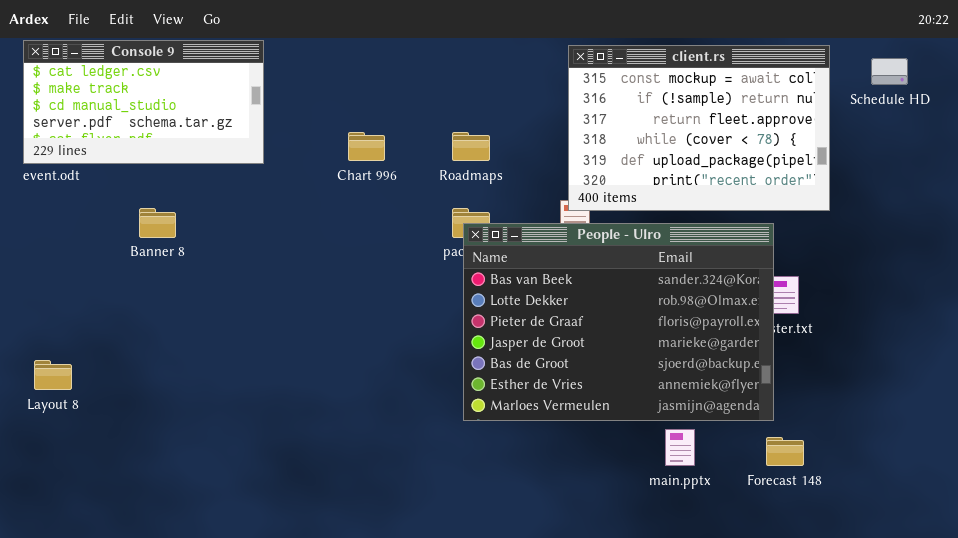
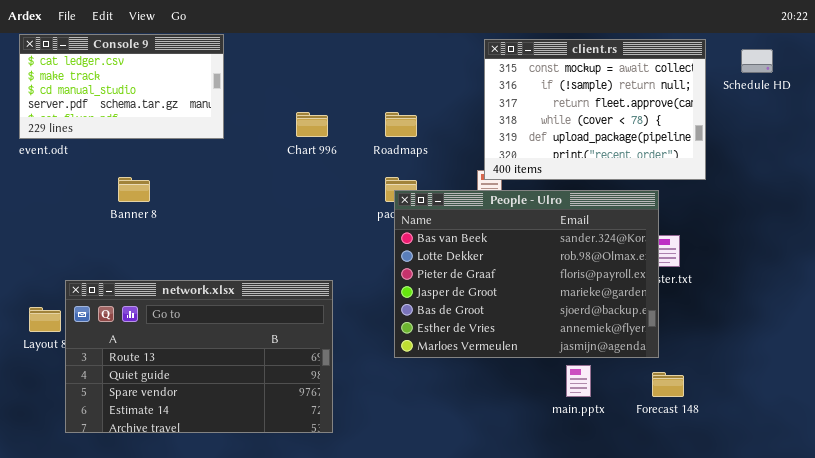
network.xlsx: none -> [65,280,333,433], opened

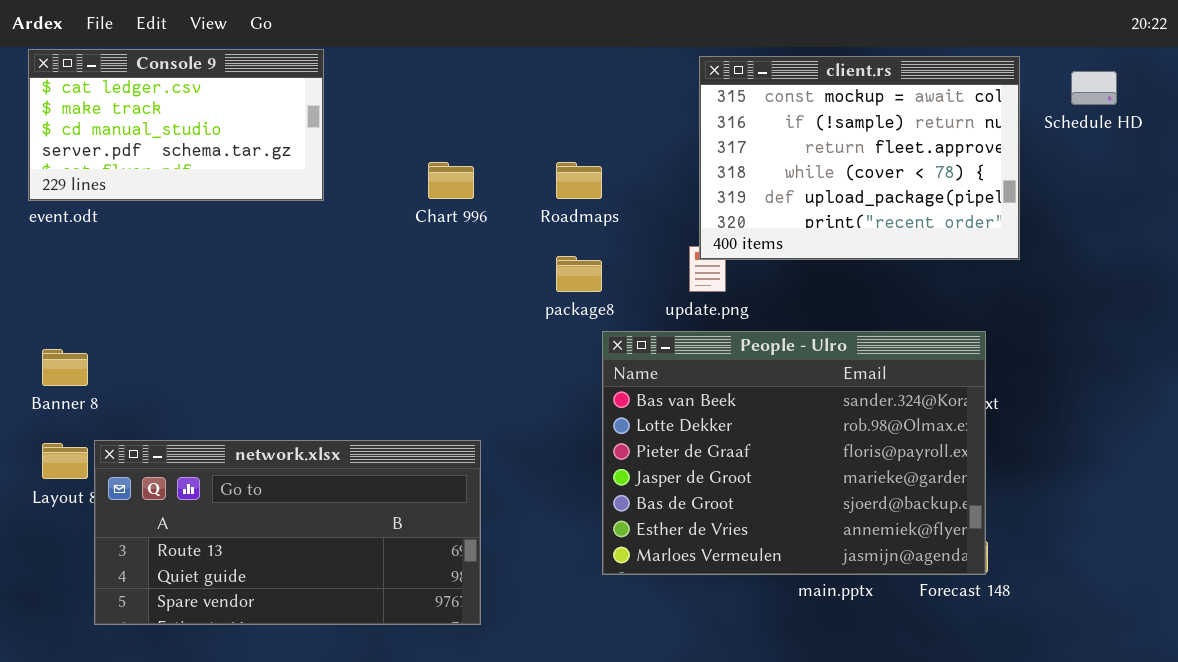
Banner 8: [118,177,150,202] -> [42,349,88,386], moved
People - Ulro: [394,190,659,358] -> [602,331,986,575], moved
network.xlsx: [65,280,333,433] -> [94,440,481,625], resized

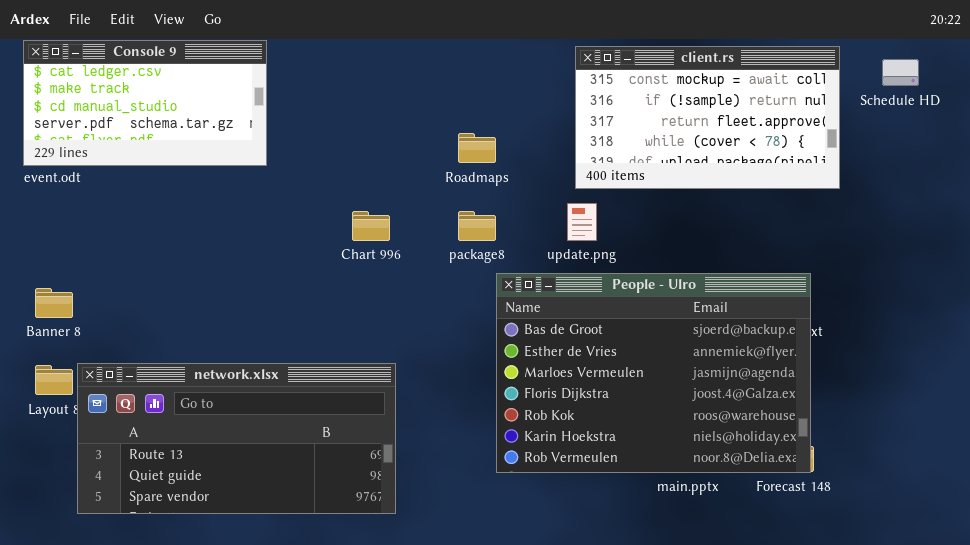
client.rs: [699,56,1020,260] -> [575,46,840,189], resized
Chart 996: [428,162,474,199] -> [352,211,390,241], moved
People - Ulro: [602,331,986,575] -> [496,273,811,473], scrolled down 4 rows

